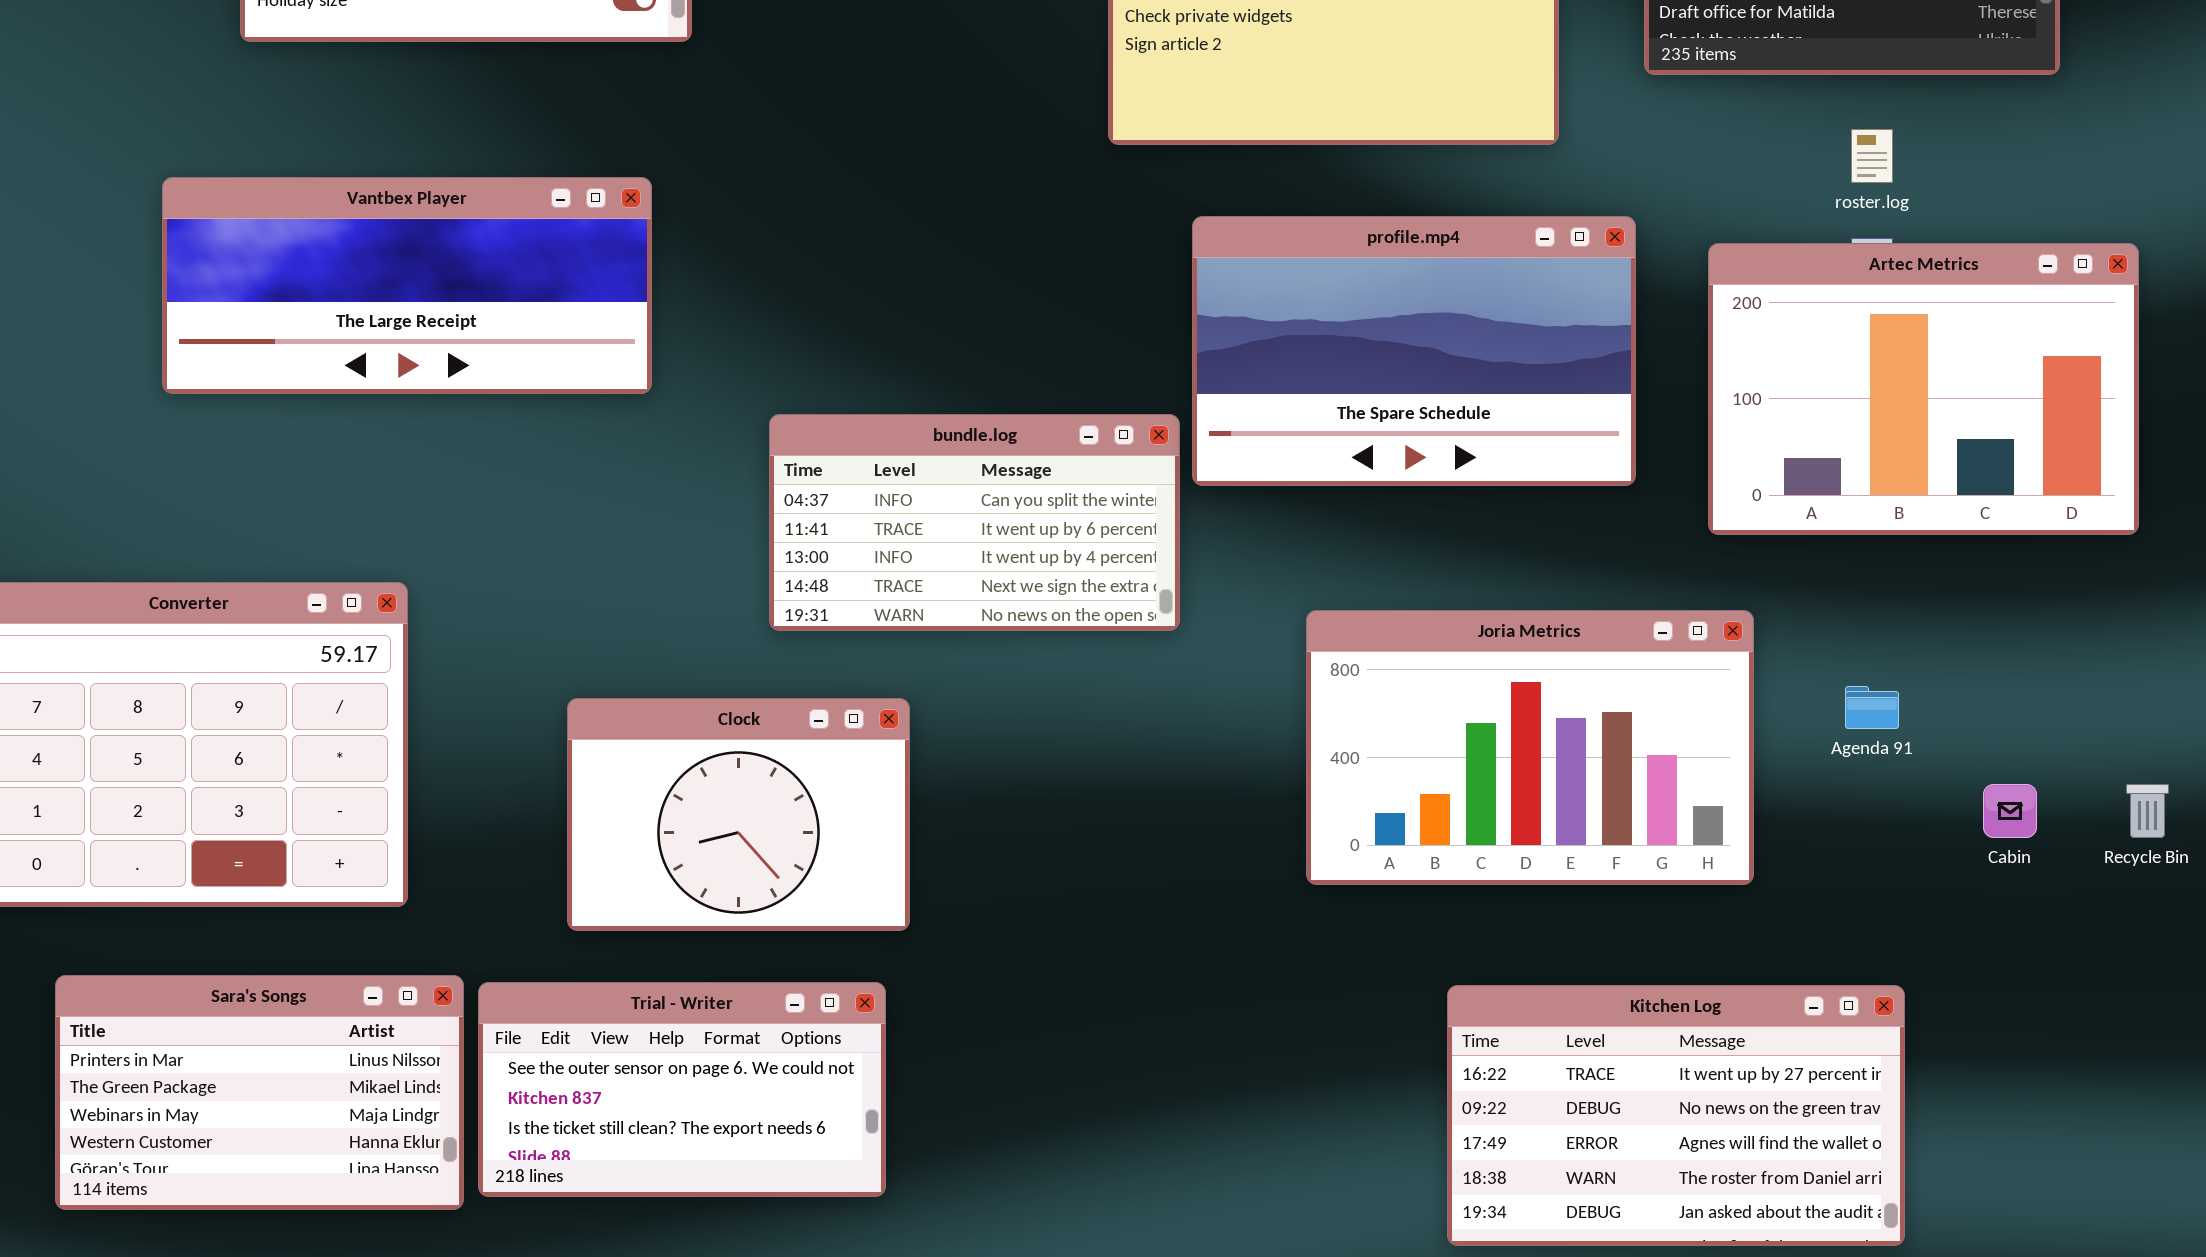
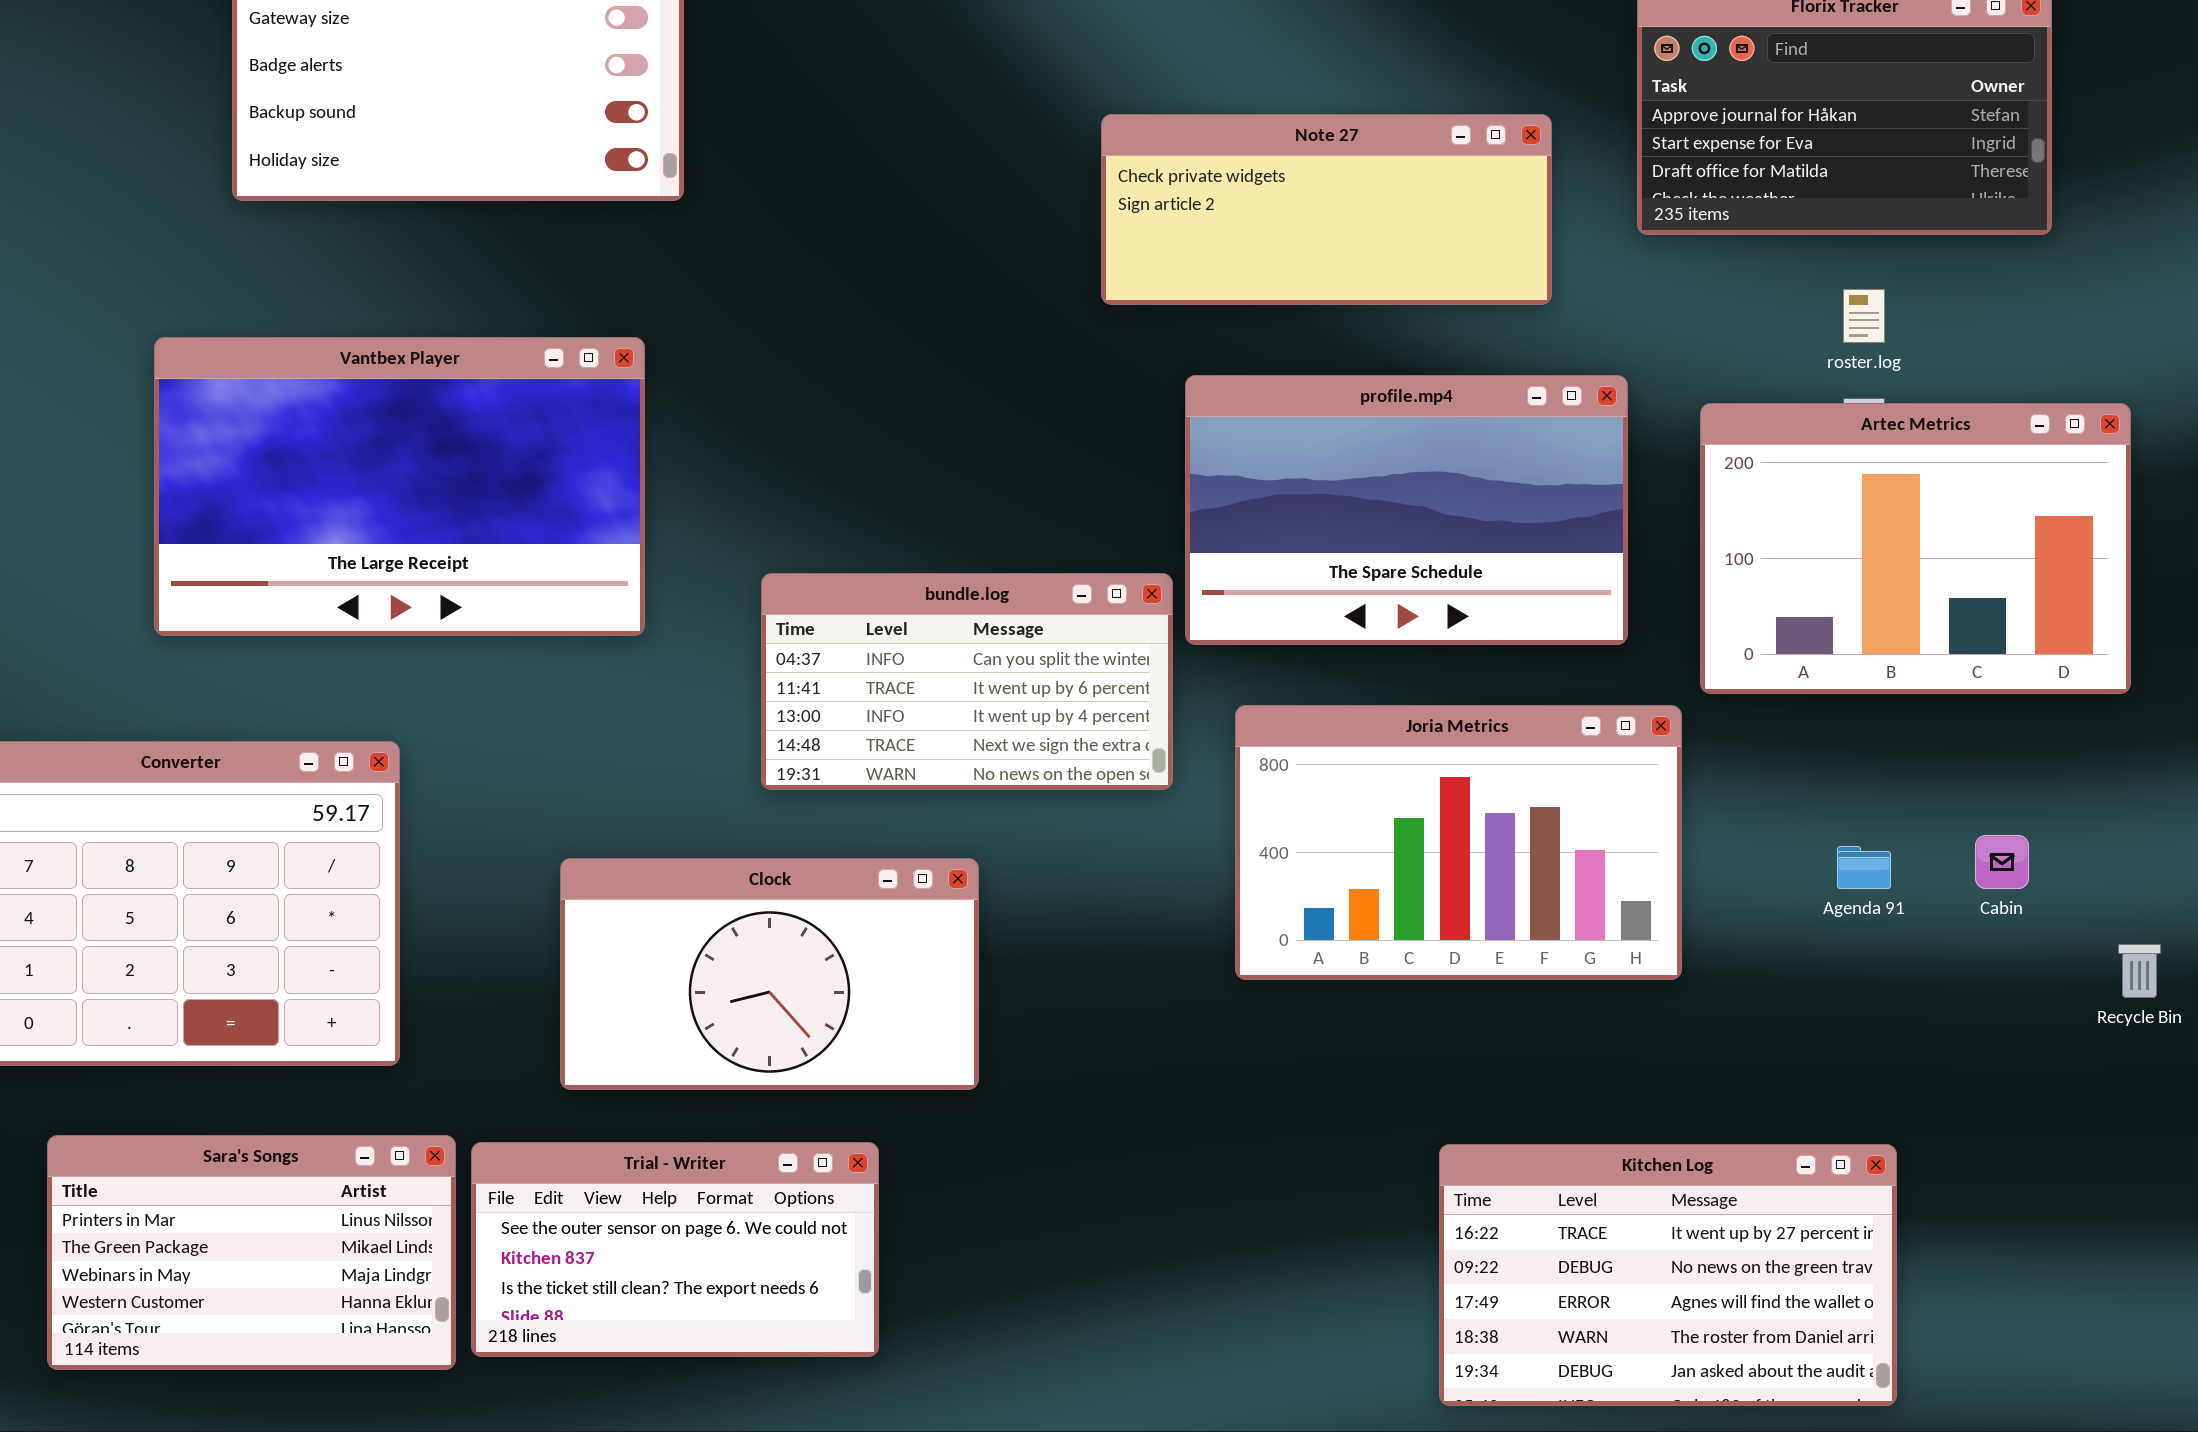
Vantbex Player: [162,177,652,394] -> [154,337,645,636], resized
Joria Metrics: [1306,610,1754,885] -> [1235,705,1682,980], moved
Clock: [567,698,910,931] -> [560,858,979,1090], resized
Cabin: [1983,784,2037,838] -> [1975,835,2029,889], moved

